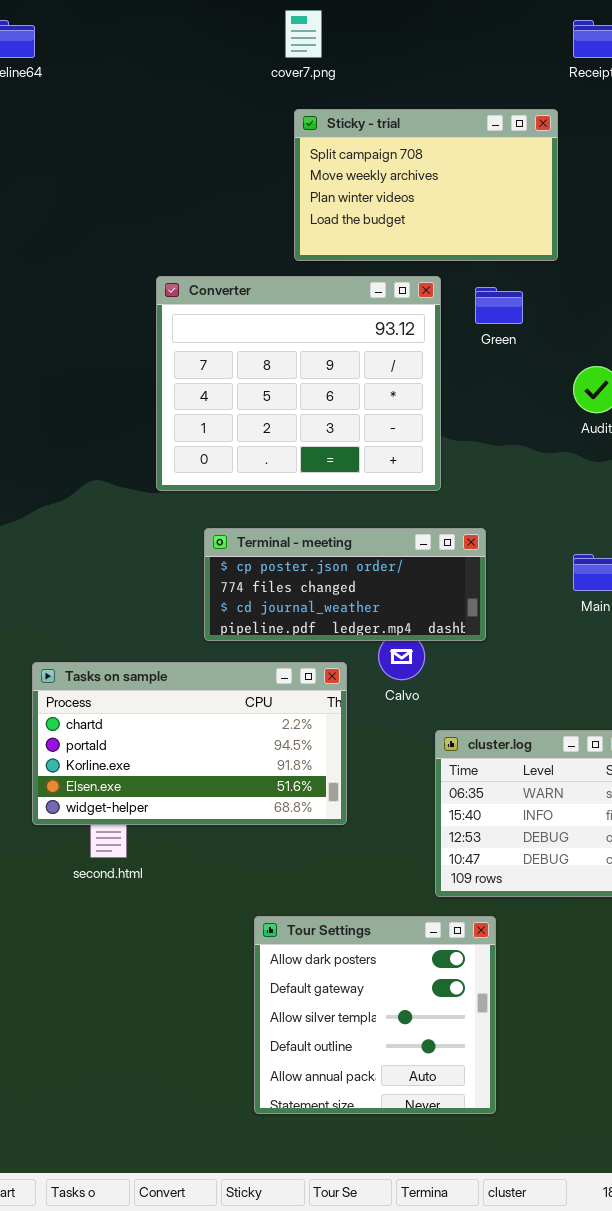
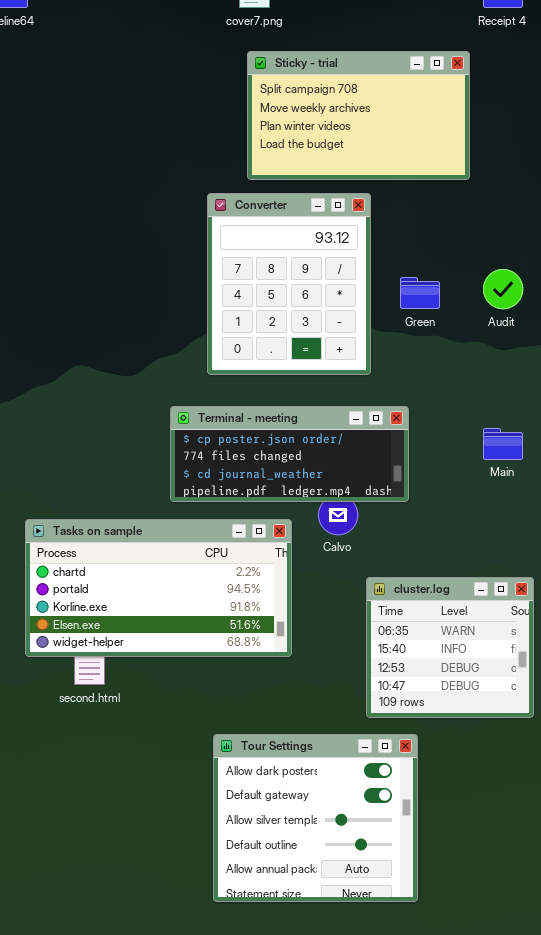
Converter: [156,276,441,491] -> [207,193,371,375], resized
Green: [475,287,523,324] -> [400,277,440,309], moved

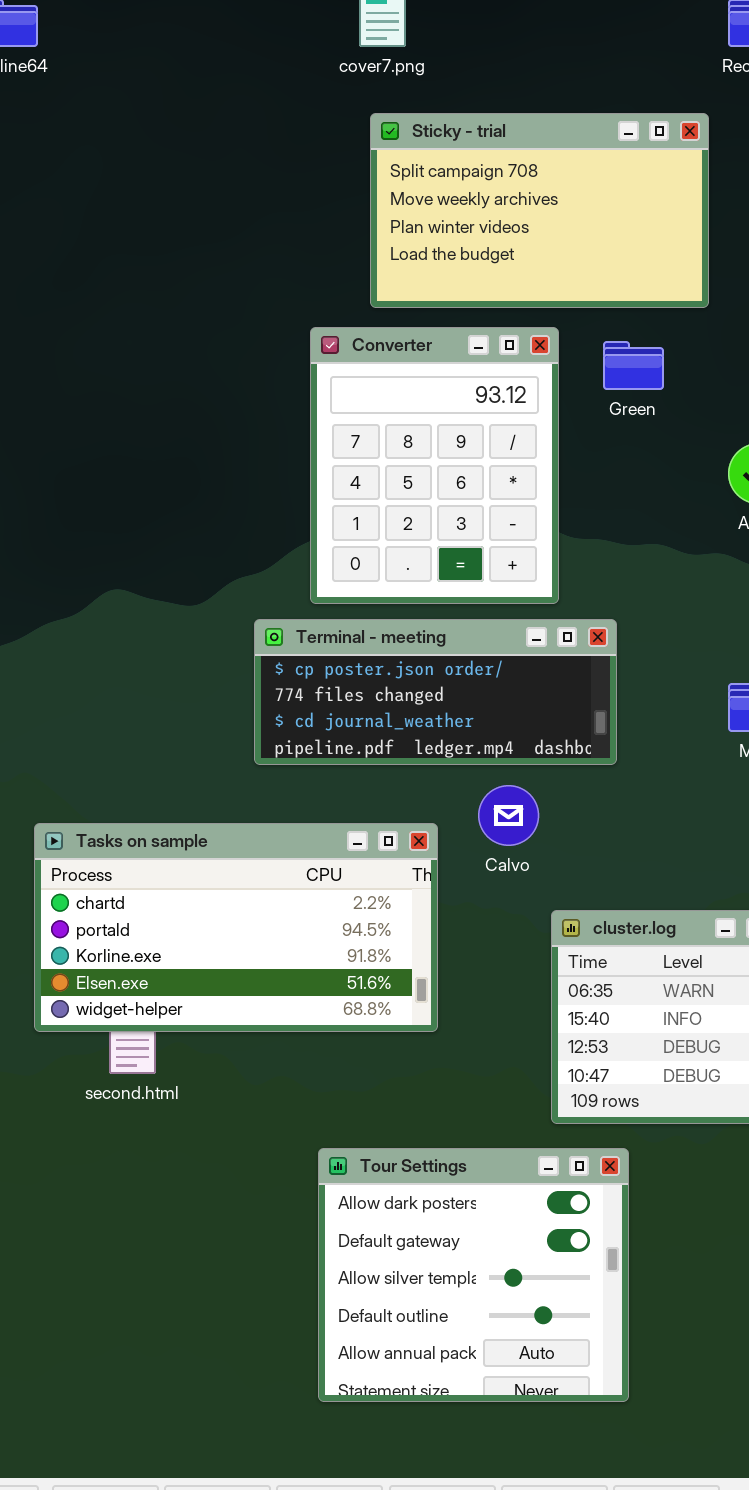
Green: [400,277,440,309] -> [603,341,664,390], moved
Terminal - meeting: [170,406,409,502] -> [254,619,617,765], moved

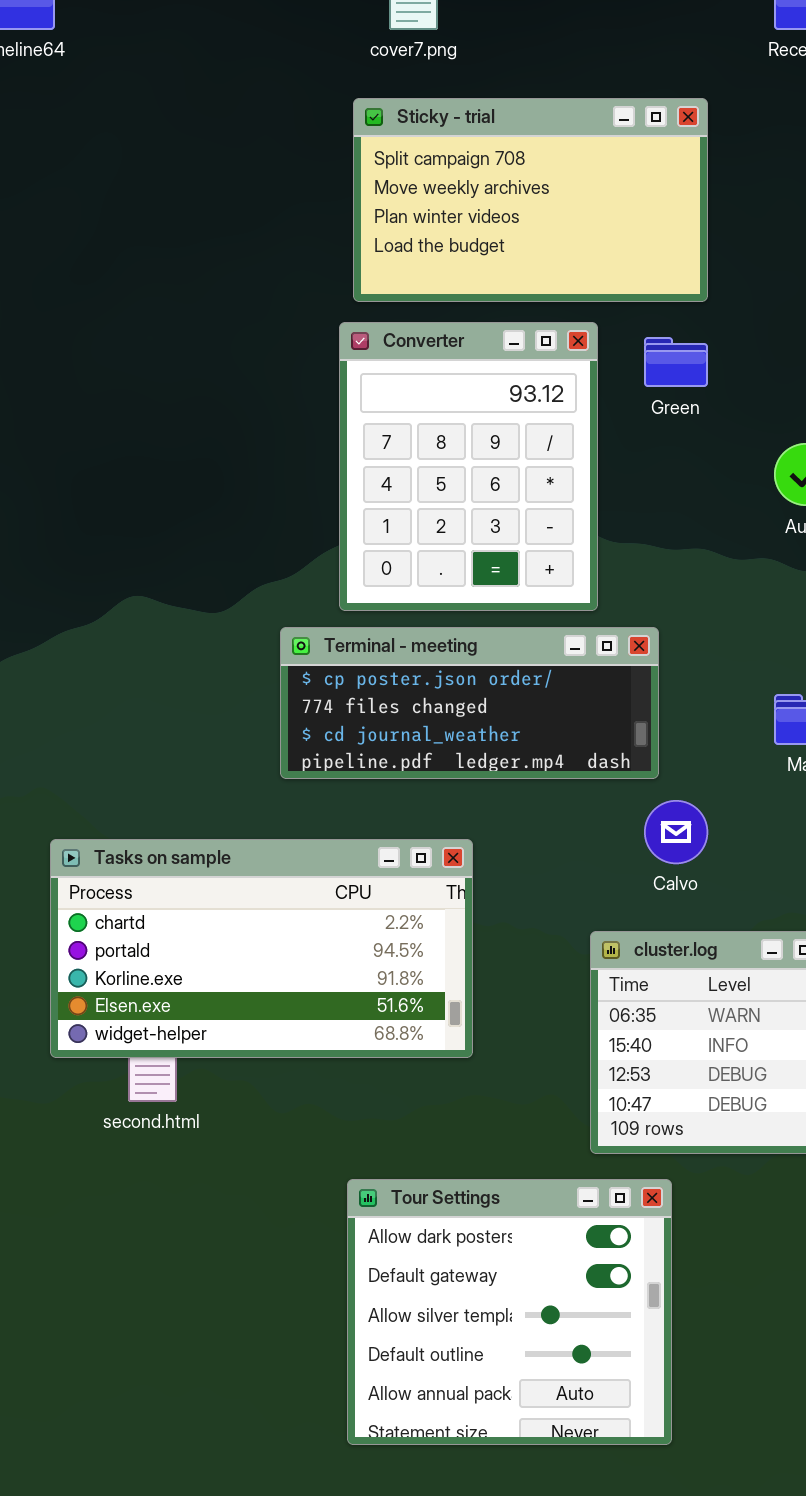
Sticky - trial: [370,113,709,308] -> [353,98,708,302], moved
Calvo: [478,785,539,846] -> [644,800,708,864], moved

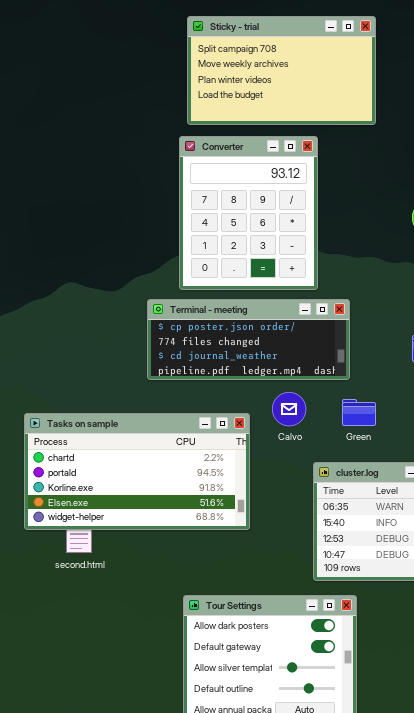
Green: [644,337,708,387] -> [342,399,376,426], moved
Calvo: [644,800,708,864] -> [272,392,306,426], moved

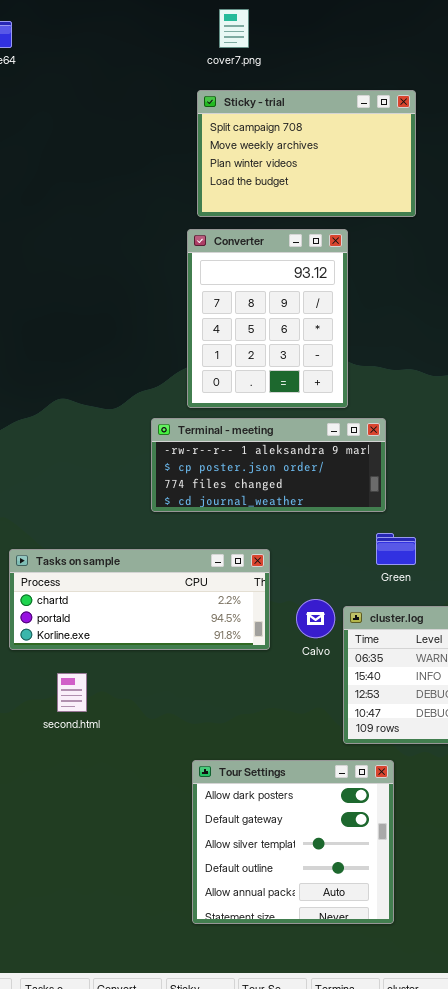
Terminal - meeting: [147,299,350,380] -> [151,418,386,512], scrolled up 1 row
Calvo: [272,392,306,426] -> [296,599,335,638], moved
Tasks on sample: [24,413,250,530] -> [9,549,270,650], resized

